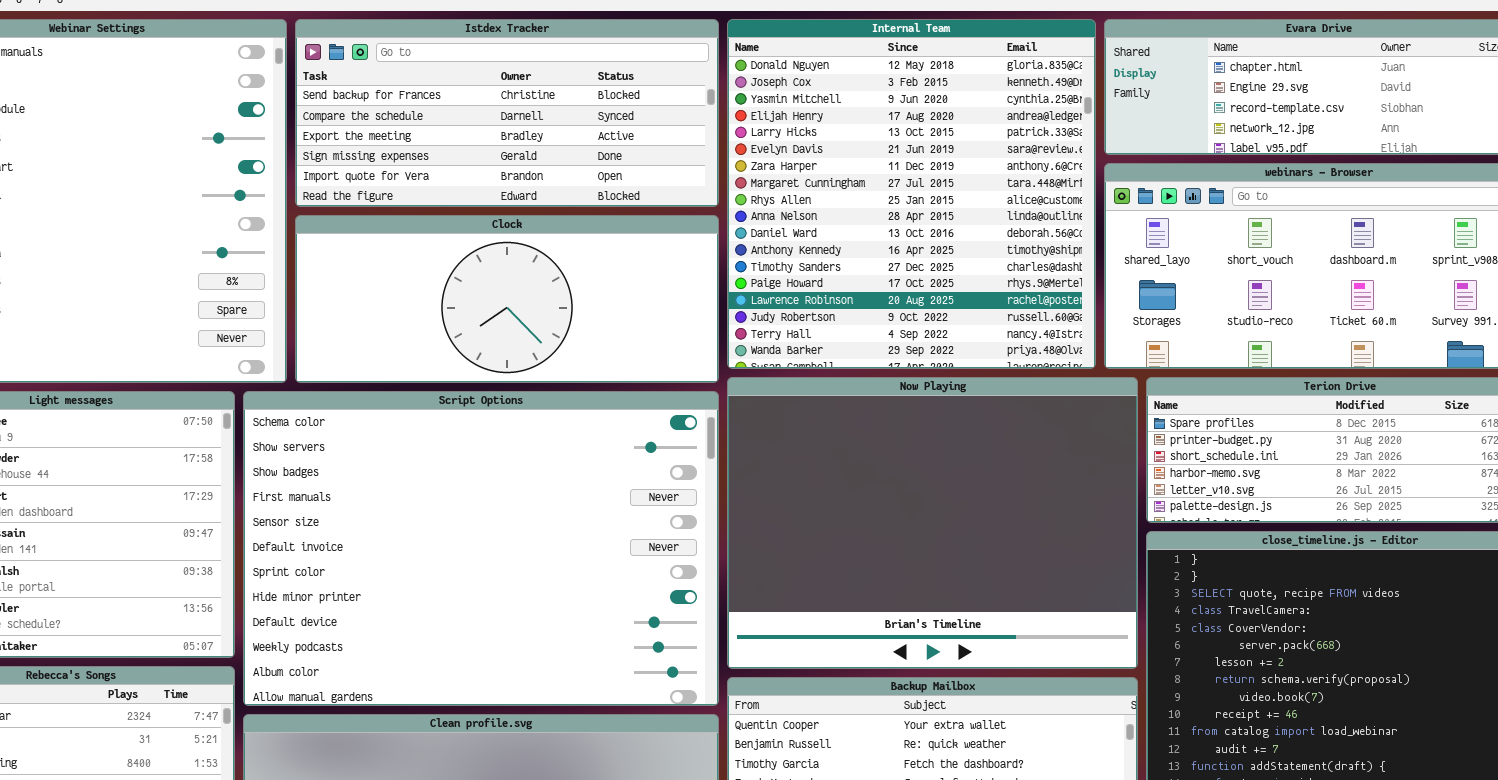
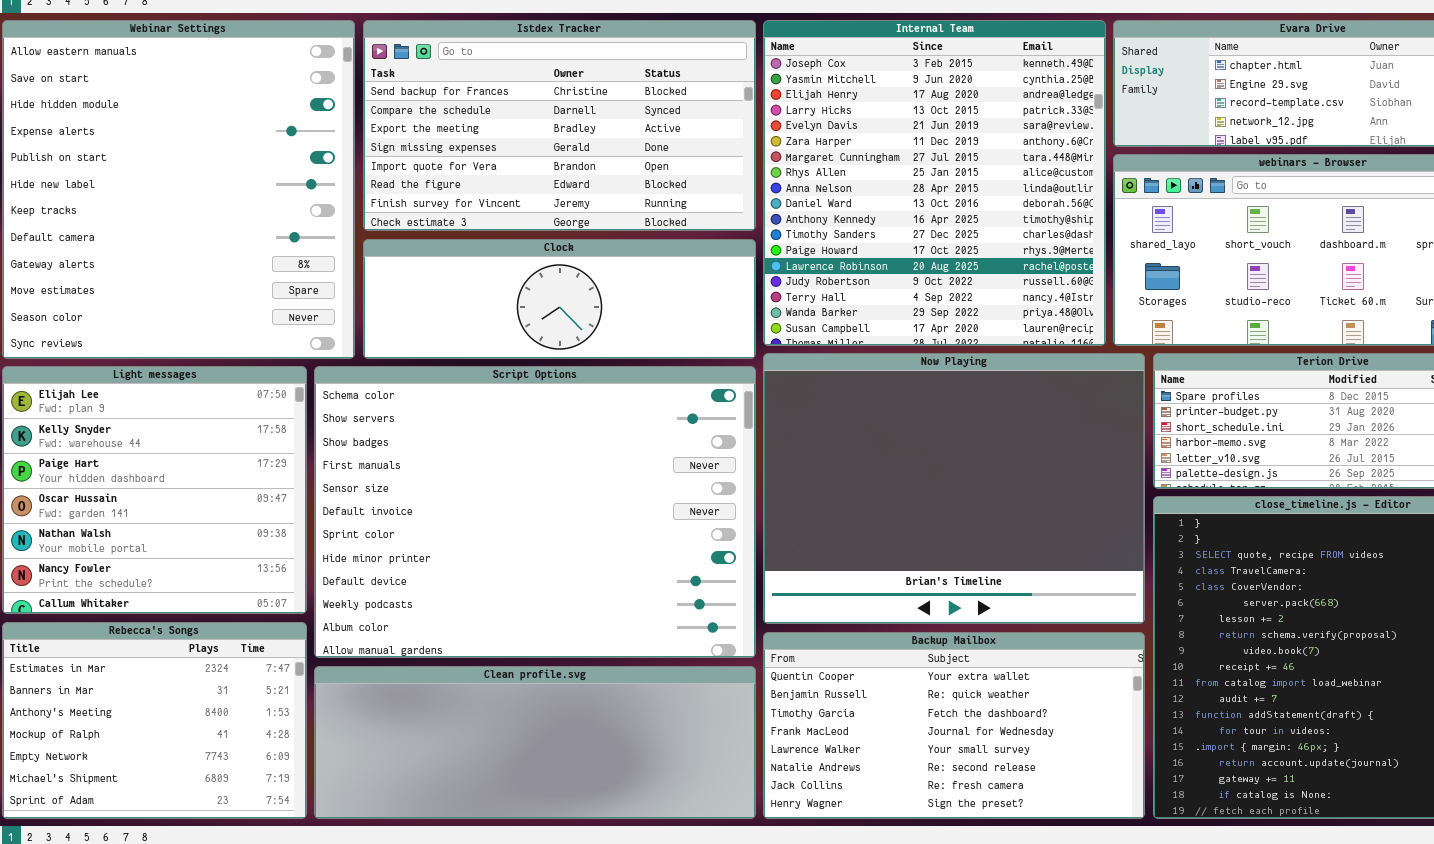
Istdex Tracker: [295,19,719,207] -> [363,20,756,231], resized
Internal Team: [727,19,1096,369] -> [763,20,1106,346], scrolled down 1 row
Clock: [295,215,719,383] -> [363,239,756,359], resized

